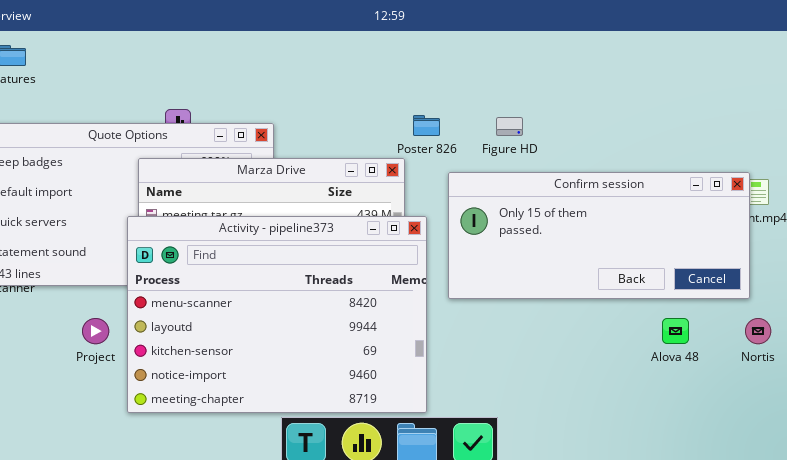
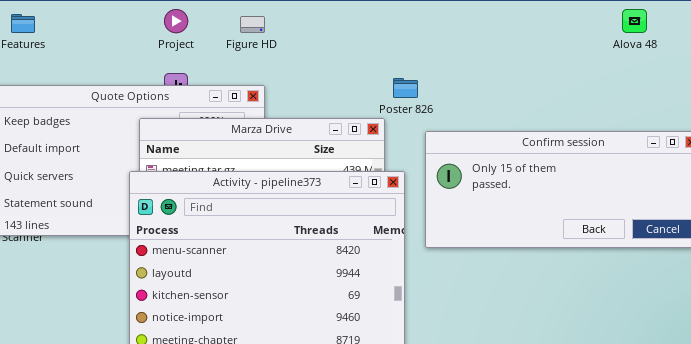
Figure HD: [496,117,523,136] -> [240,16,265,33], moved
Project: [82,318,109,344] -> [164,9,188,33], moved
Alova 48: [662,318,689,344] -> [622,9,647,33], moved

